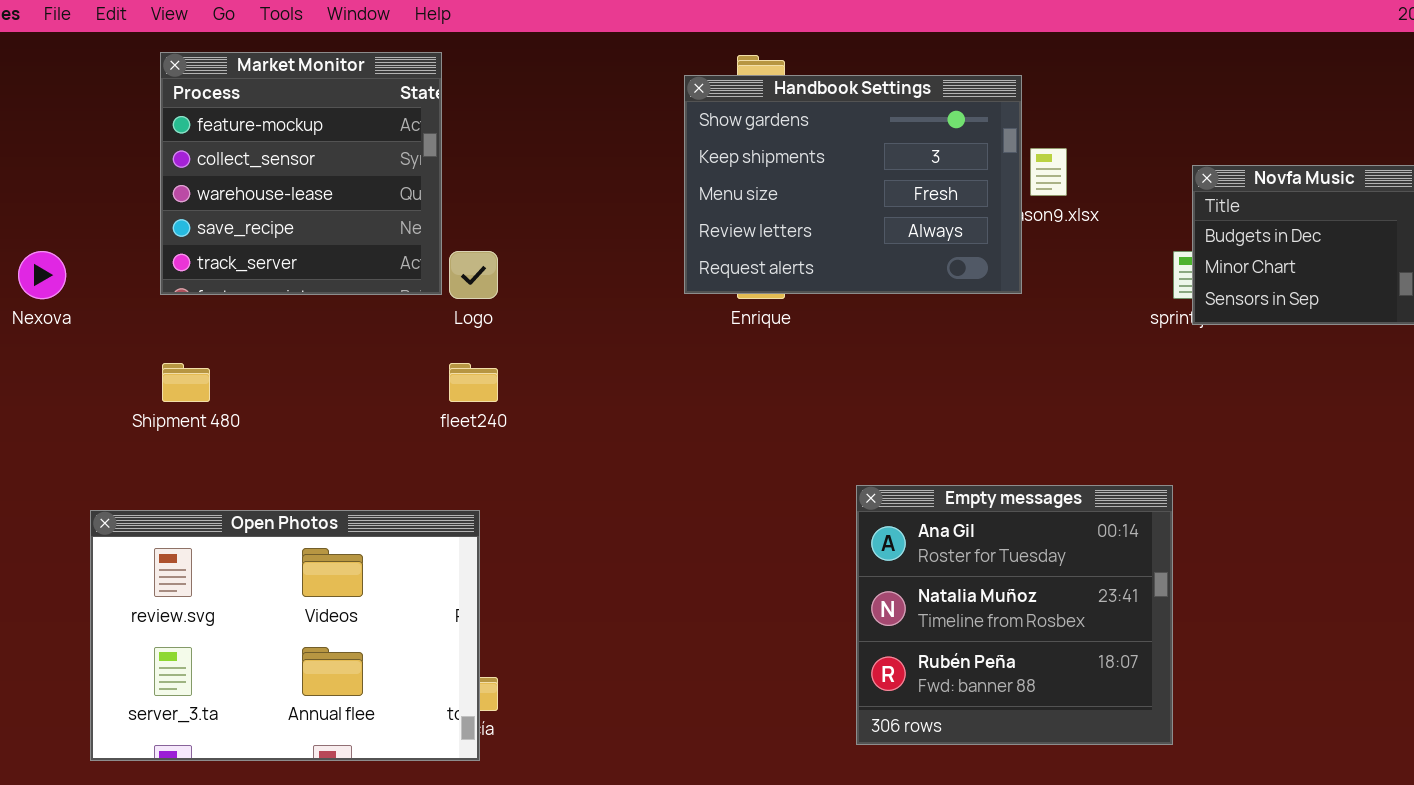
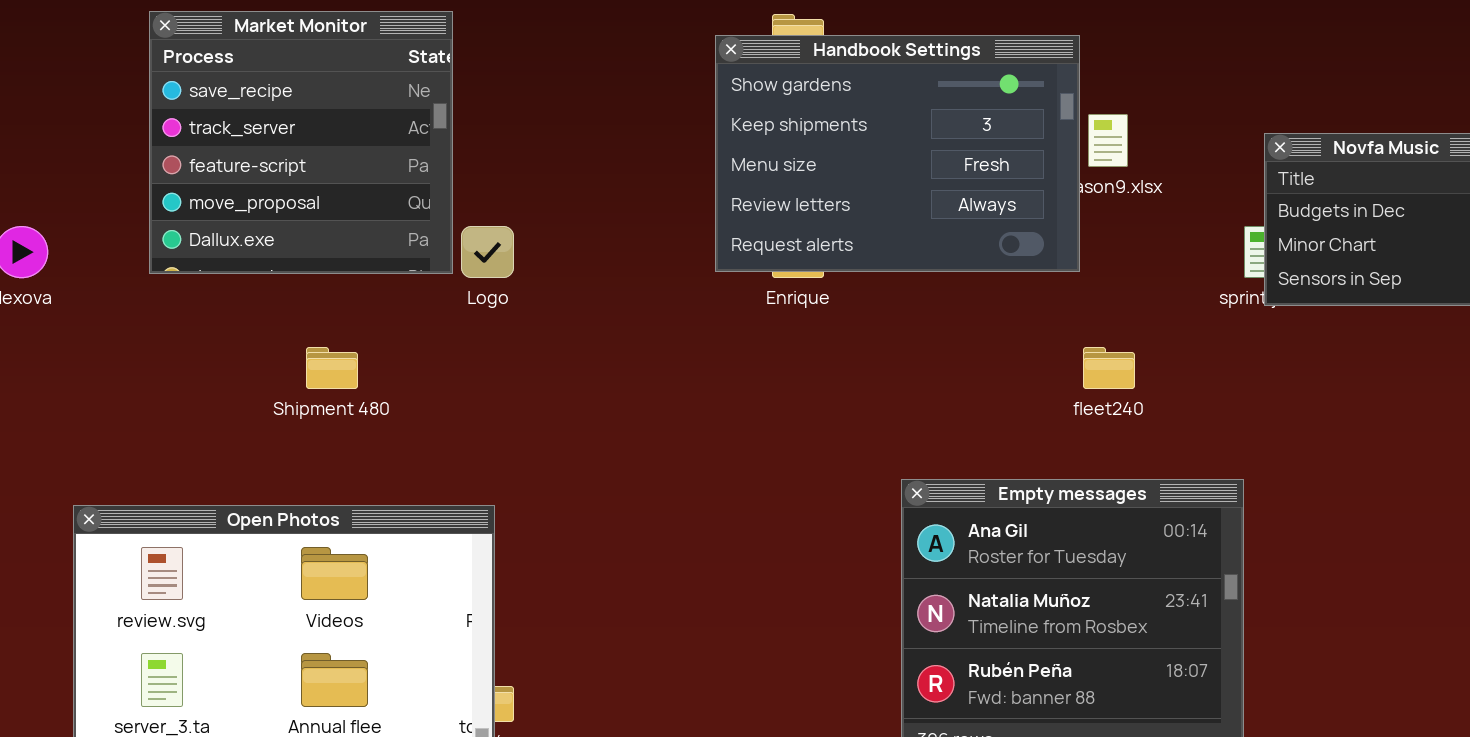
Market Monitor: [160,52,442,295] -> [149,11,453,274], scrolled down 3 rows
Shipment 480: [162,363,210,402] -> [306,347,358,389], moved
fleet240: [449,363,498,402] -> [1083,347,1135,389], moved

